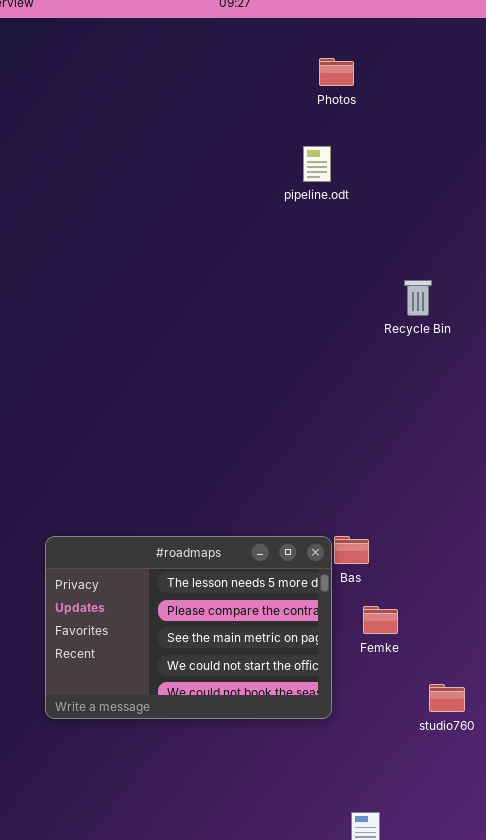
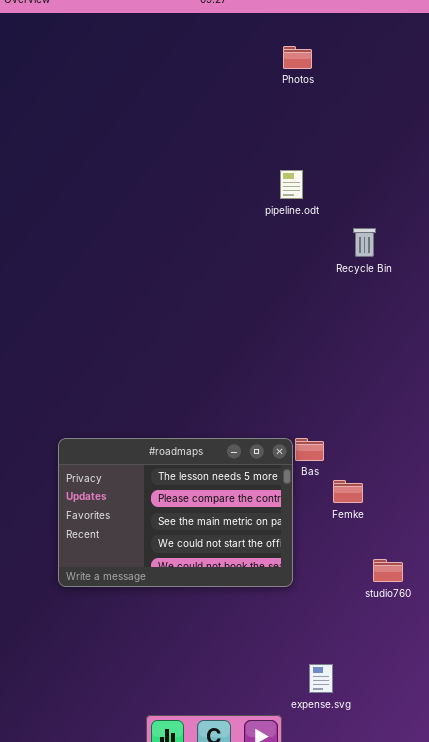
pipeline.odt: [303,146,331,182] -> [280,170,303,199], moved
Femke: [363,606,398,634] -> [333,480,363,503], moved

